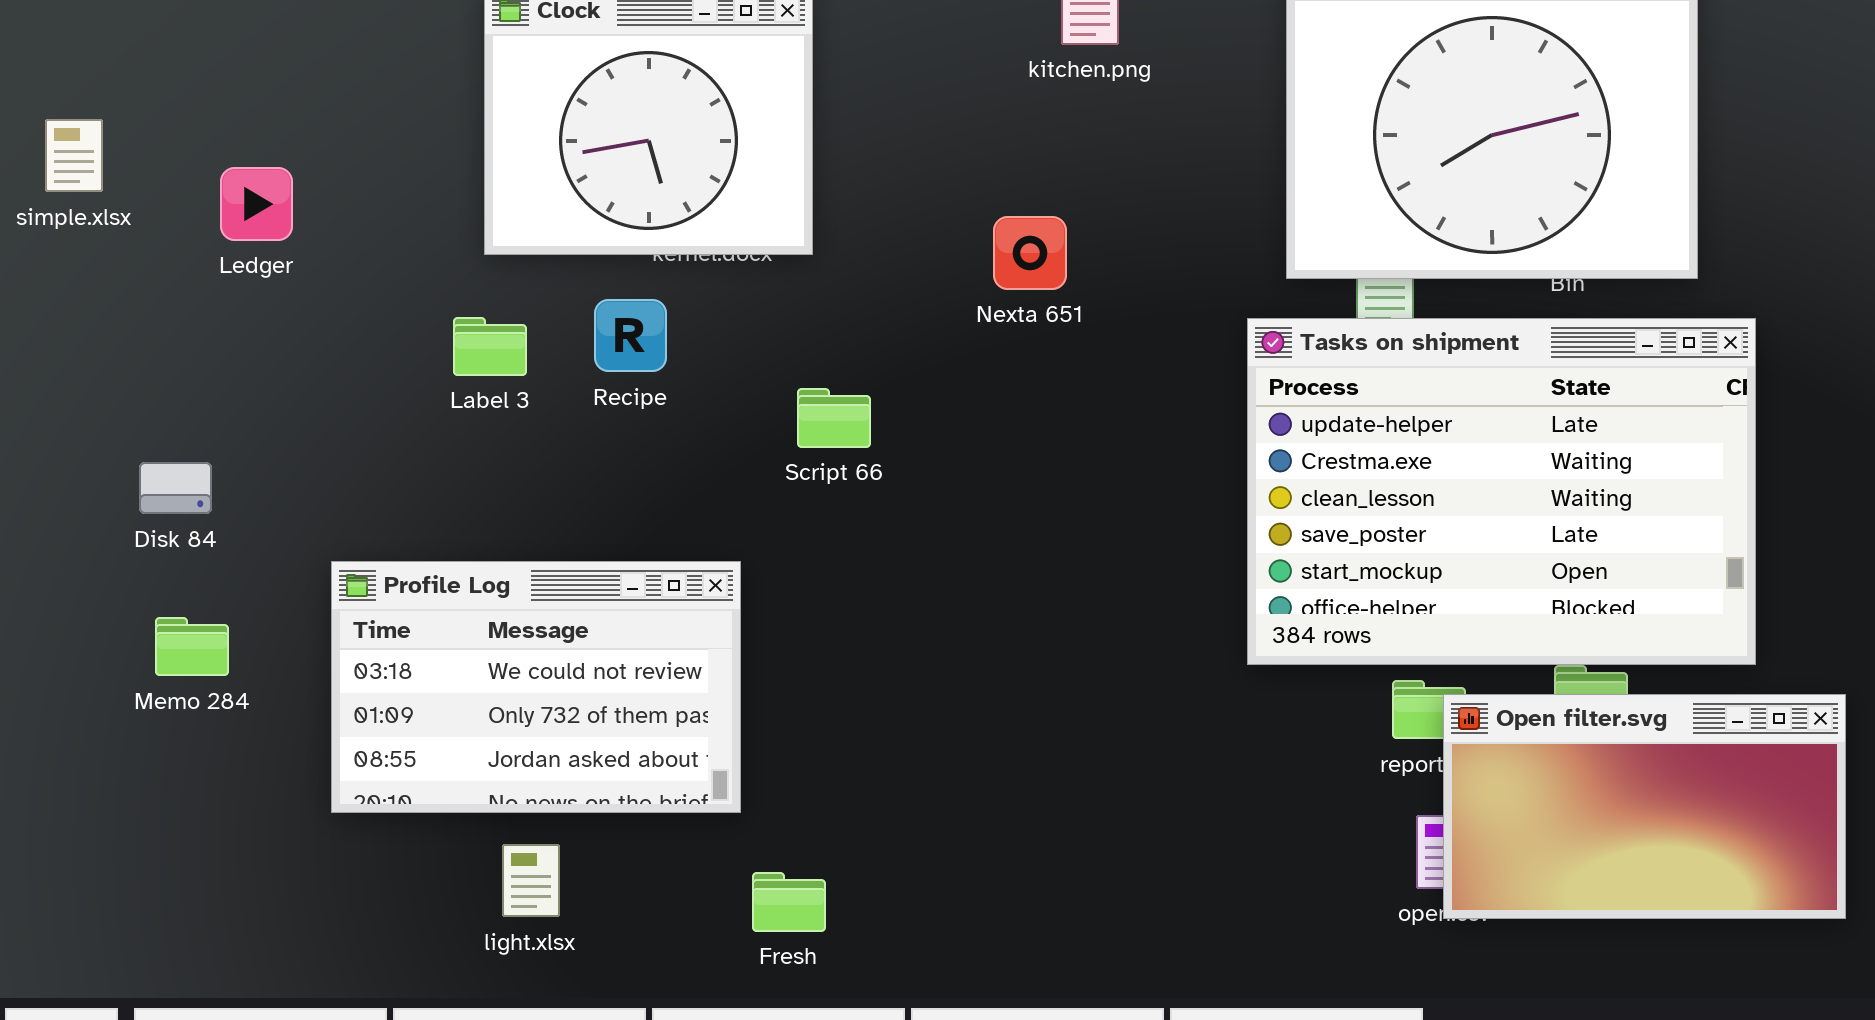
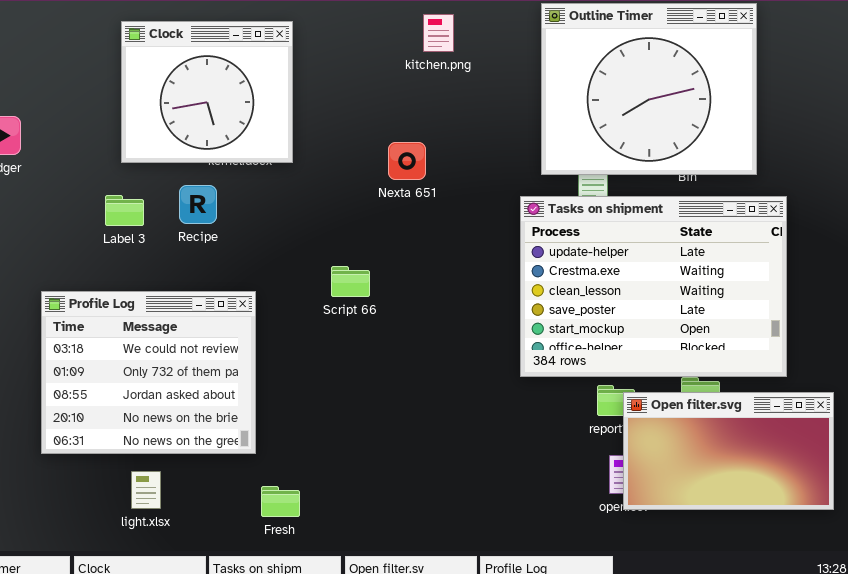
Script 66: [797,388,871,448] -> [331,266,370,297], moved
Profile Log: [331,561,741,813] -> [41,291,256,454], resized

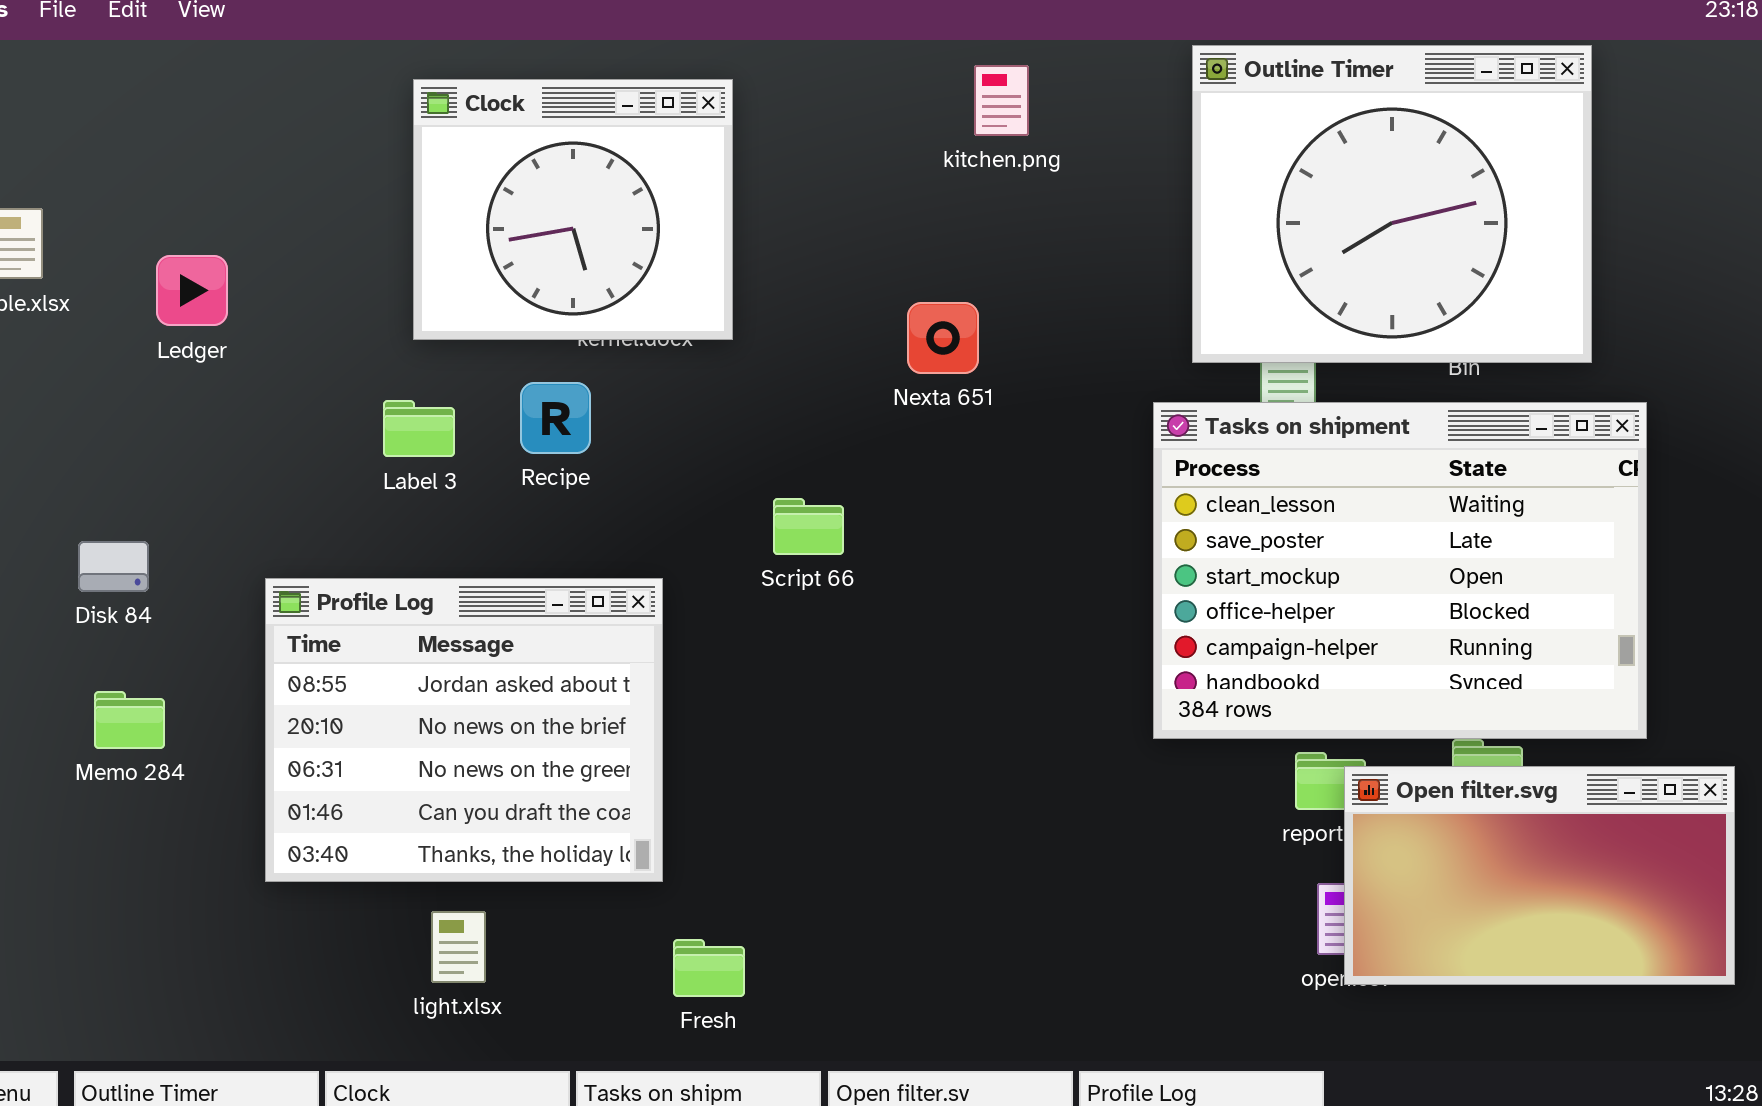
Tasks on shipment: [520,196,787,377] -> [1153,402,1647,739], scrolled down 2 rows
Script 66: [331,266,370,297] -> [773,498,844,555], moved
Profile Log: [41,291,256,454] -> [265,578,663,882], scrolled down 2 rows

